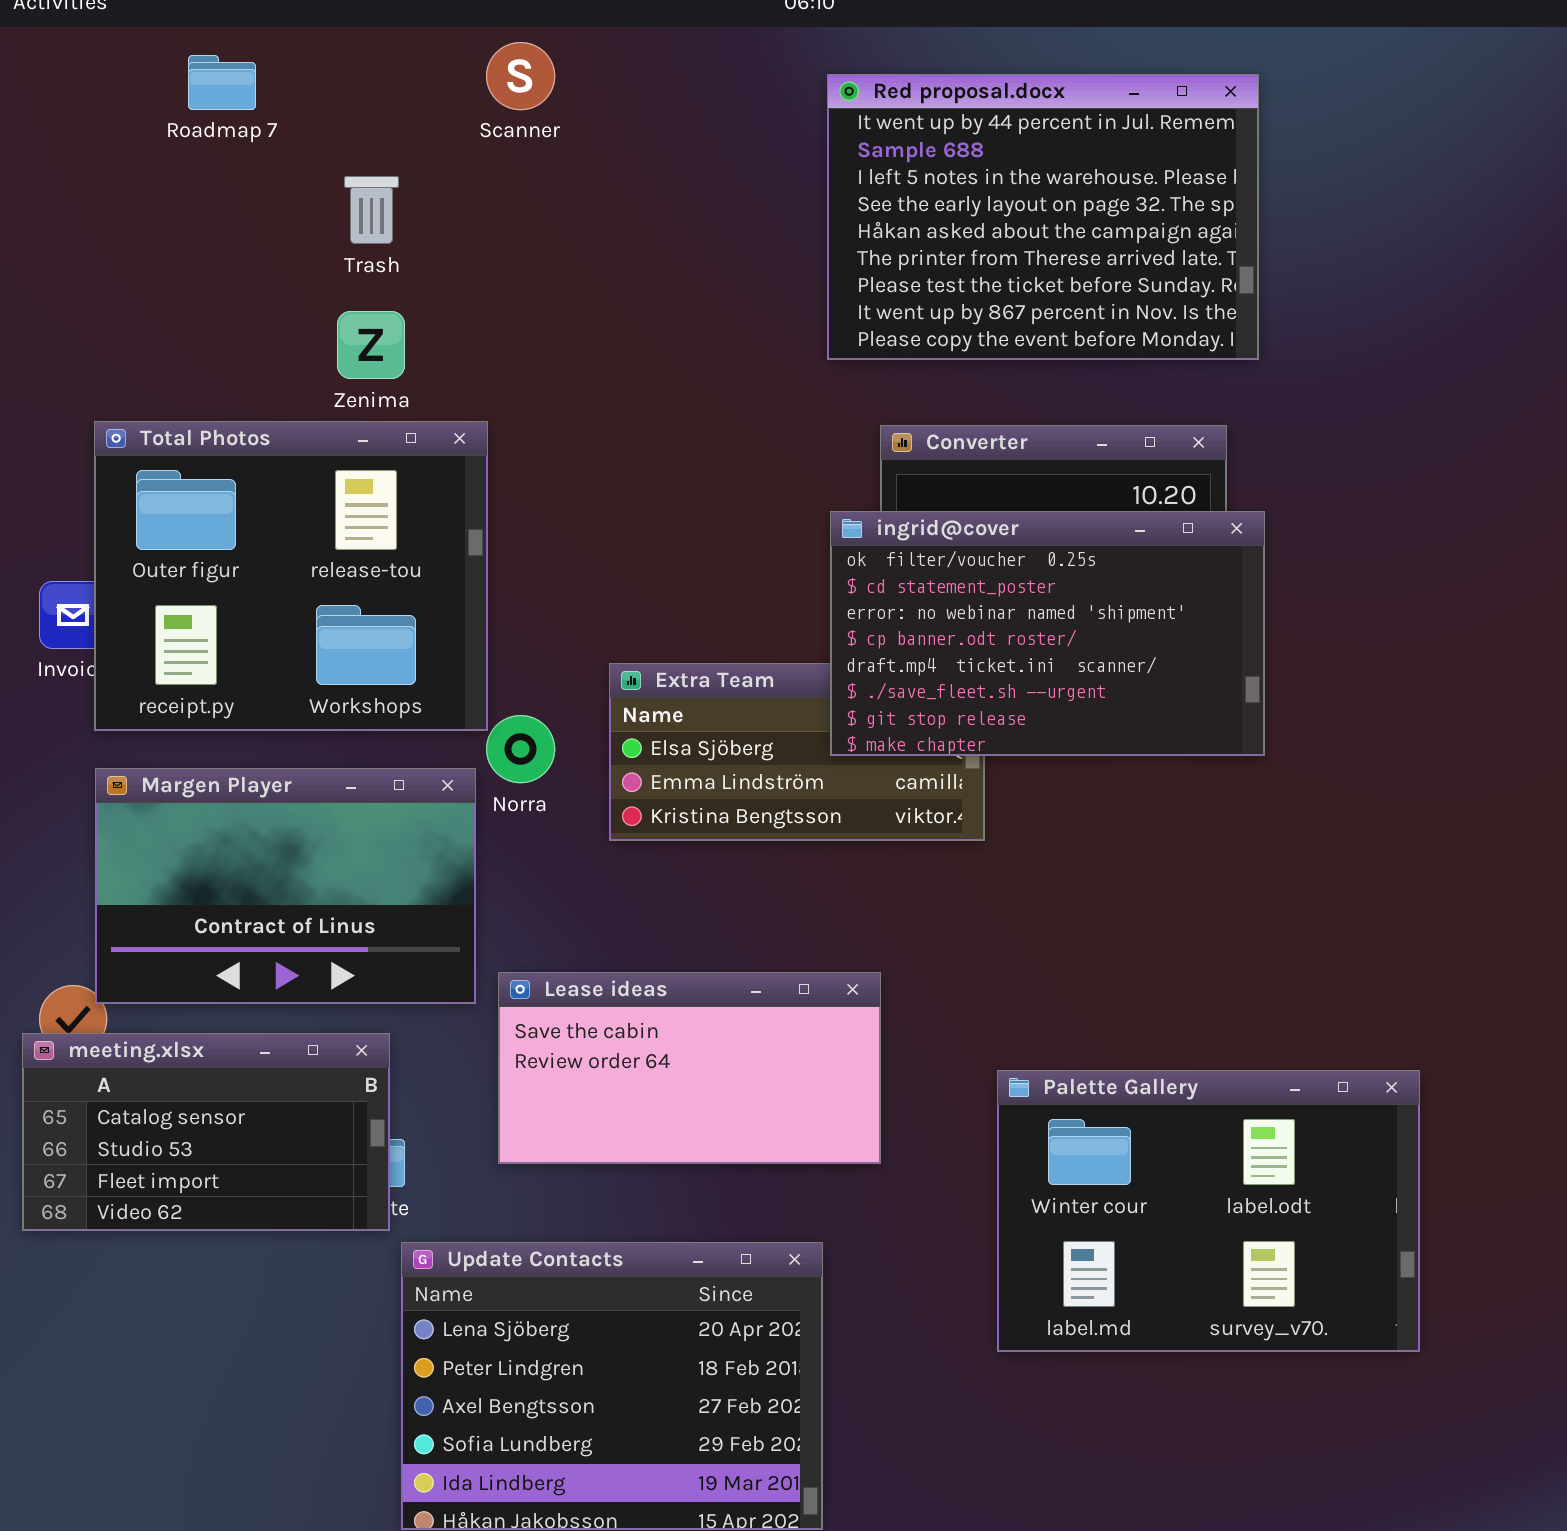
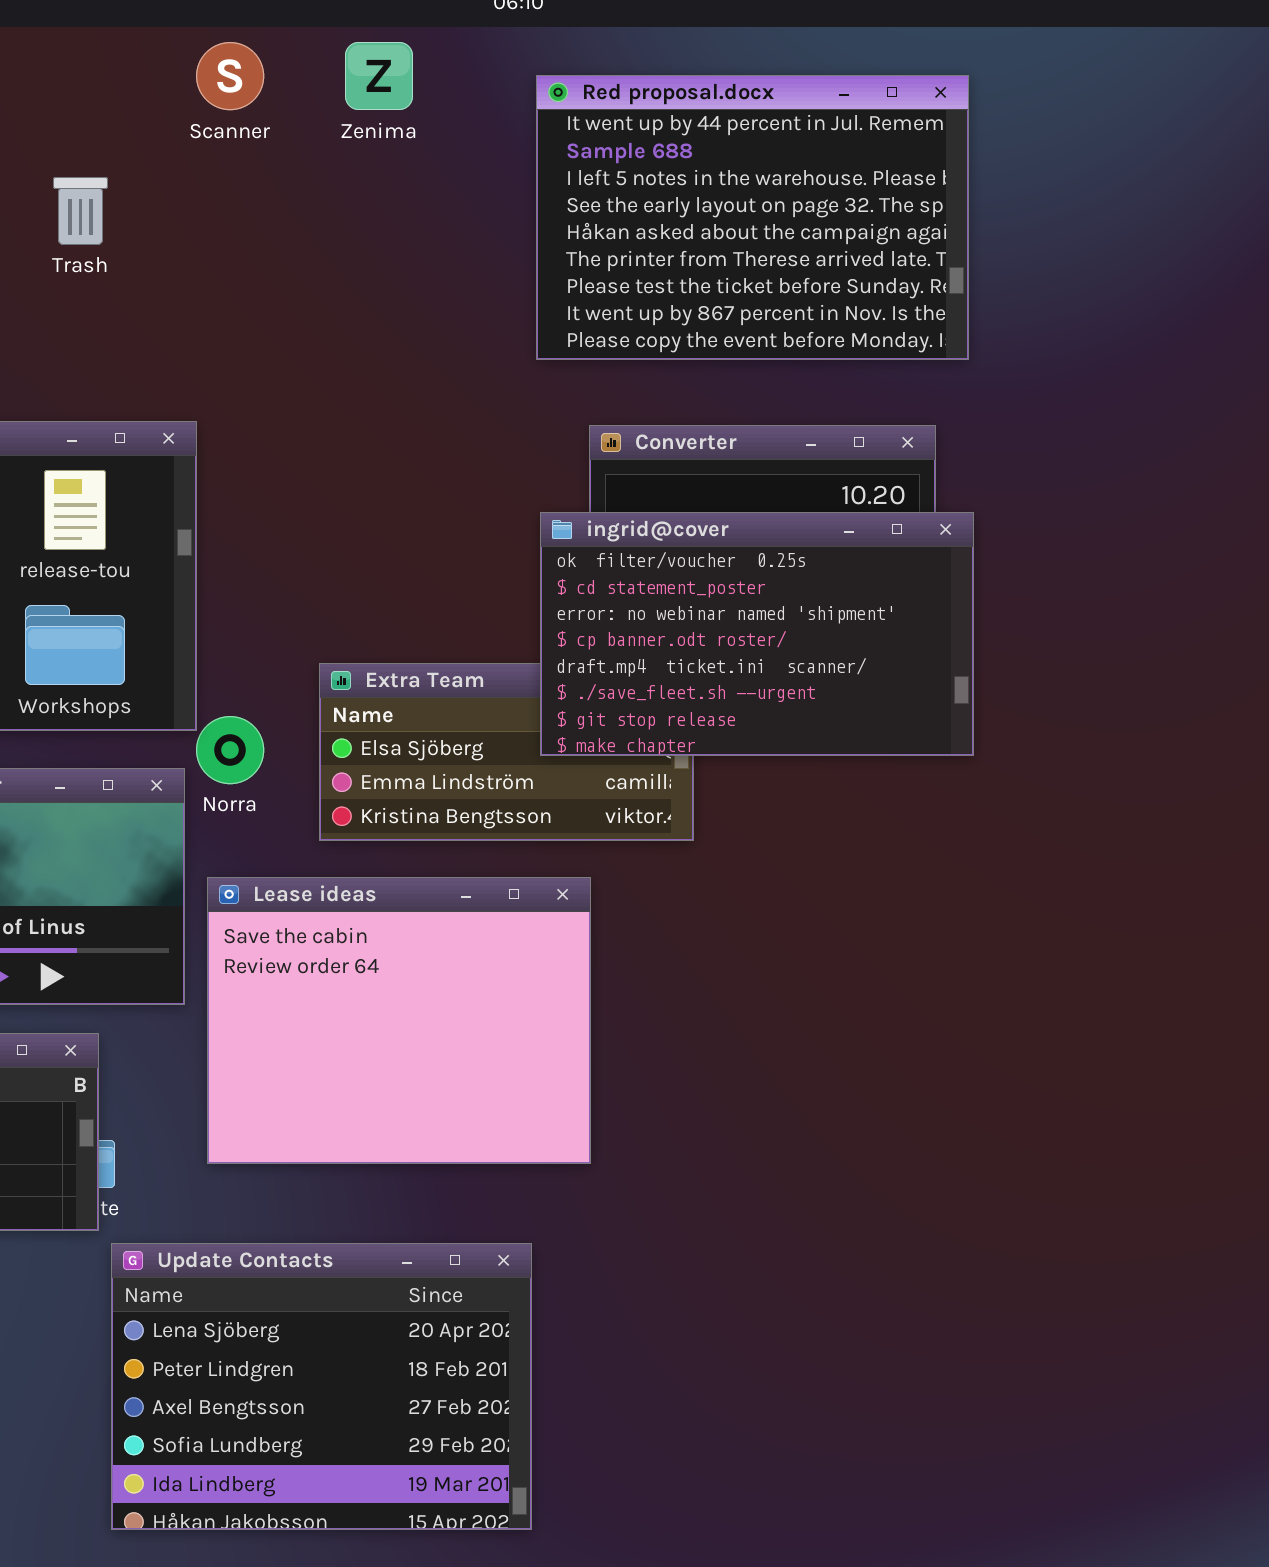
Zenima: [337,311,405,379] -> [345,42,413,110], moved
Lease ideas: [498,972,881,1164] -> [207,877,591,1164], resized
Palette Gallery: [997,1070,1420,1352] -> none, closed

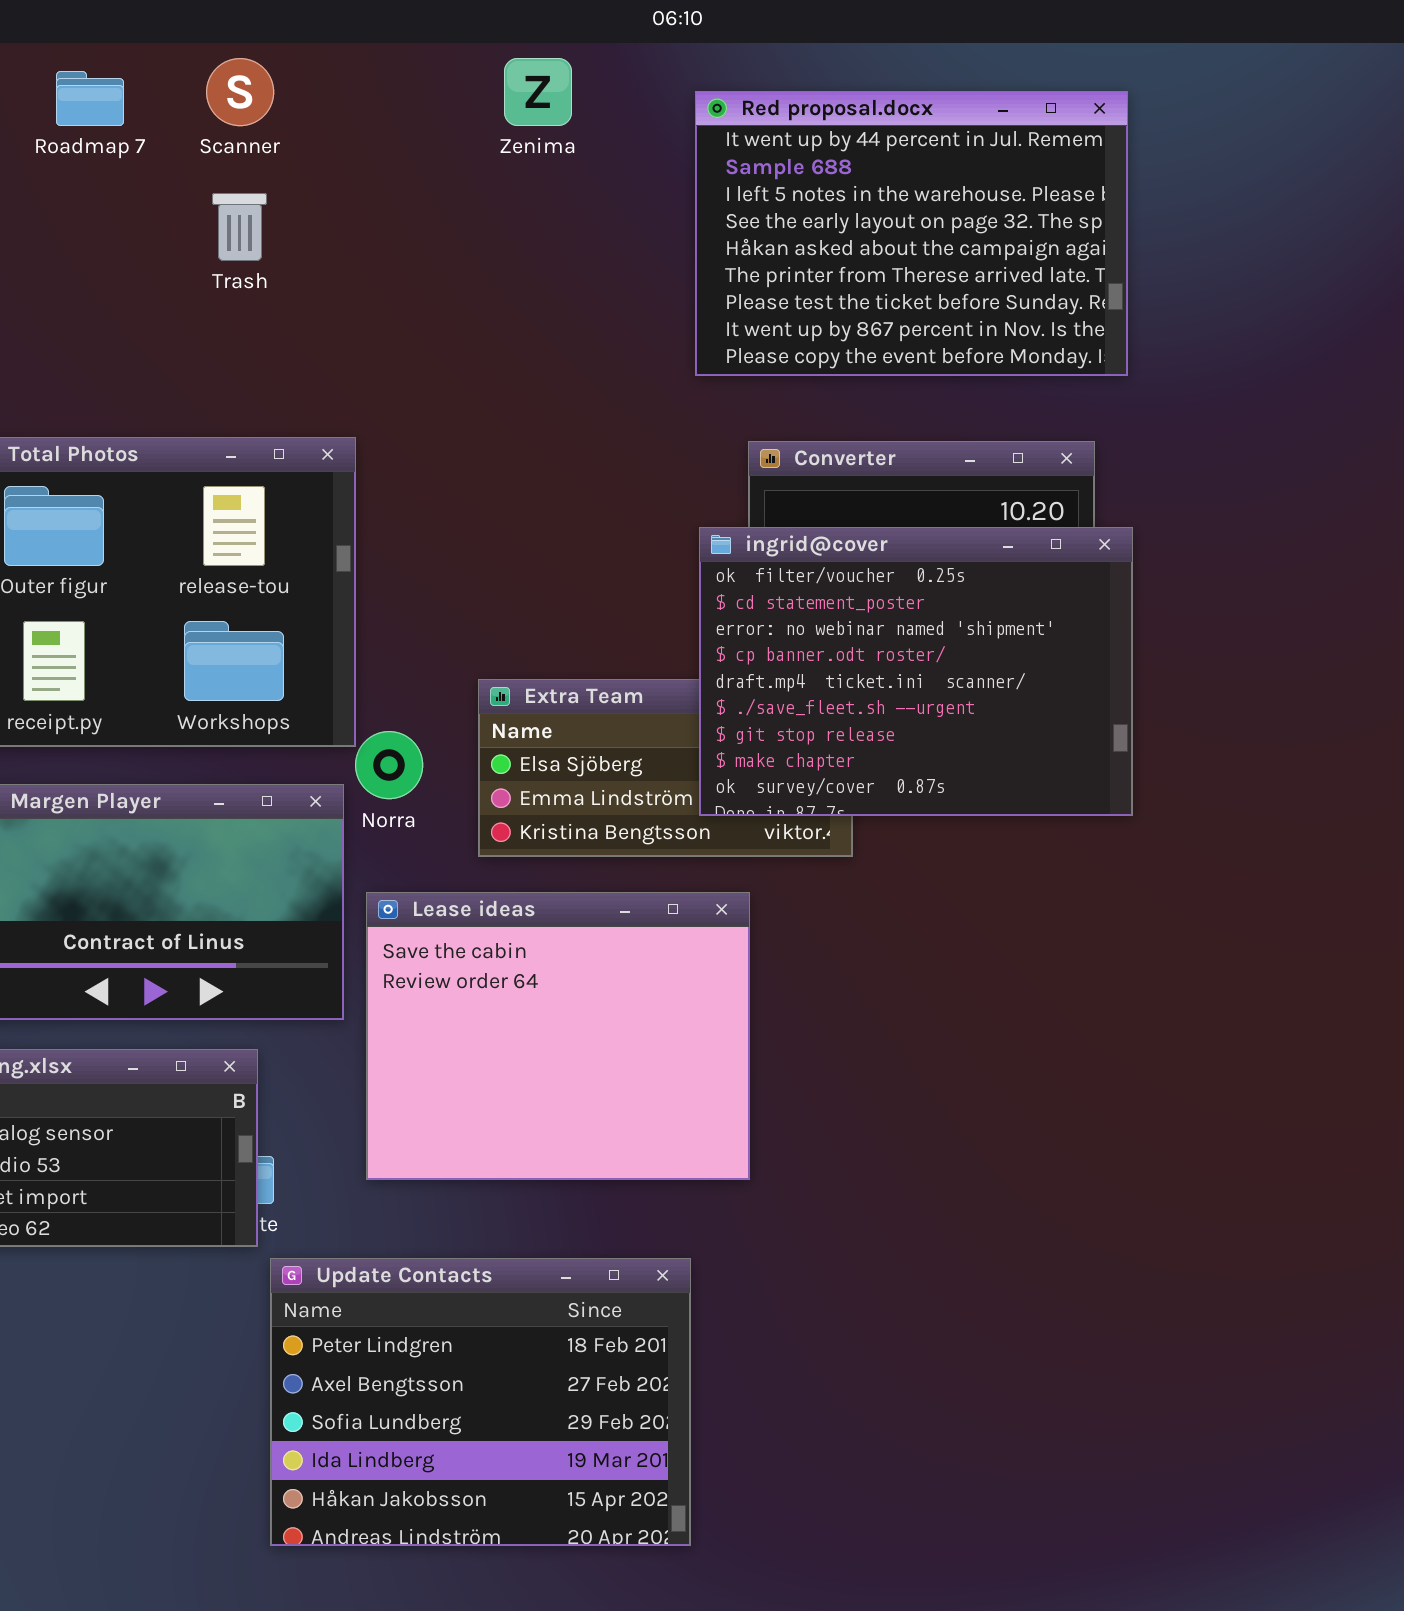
Scanner: [196,42,264,110] -> [206,58,274,126], moved
ingrid@cover: [540,512,974,756] -> [699,527,1133,816], resized
Update Contacts: [111,1243,532,1530] -> [270,1258,691,1546], scrolled down 1 row

